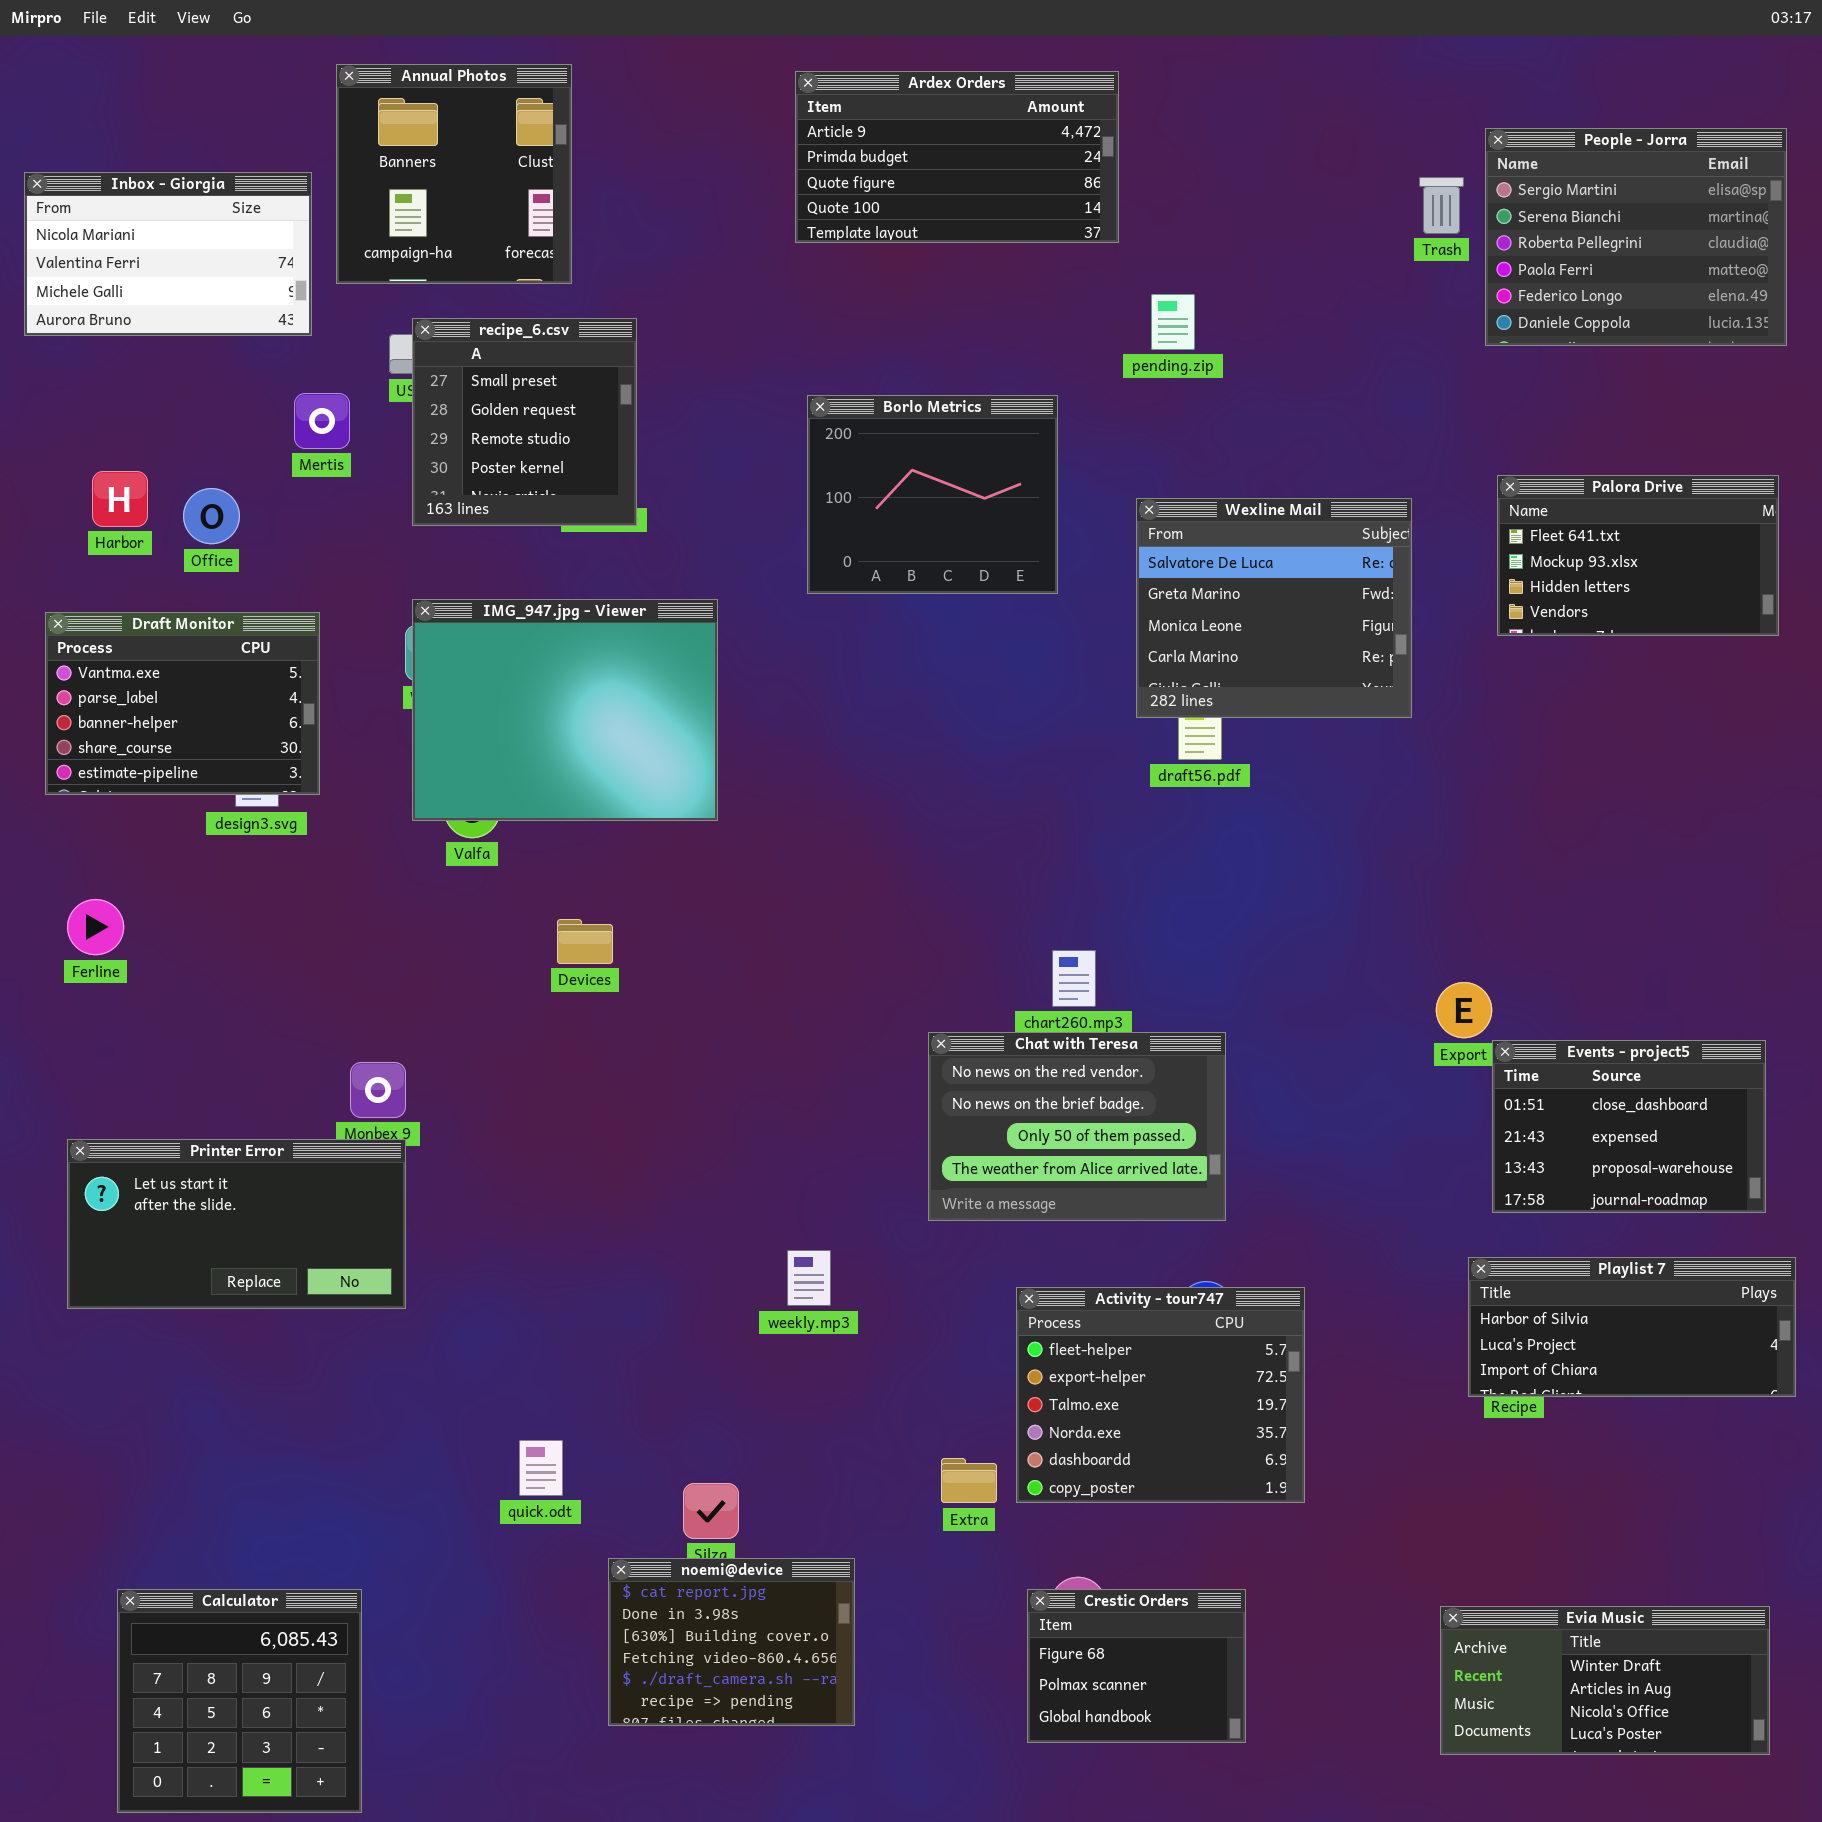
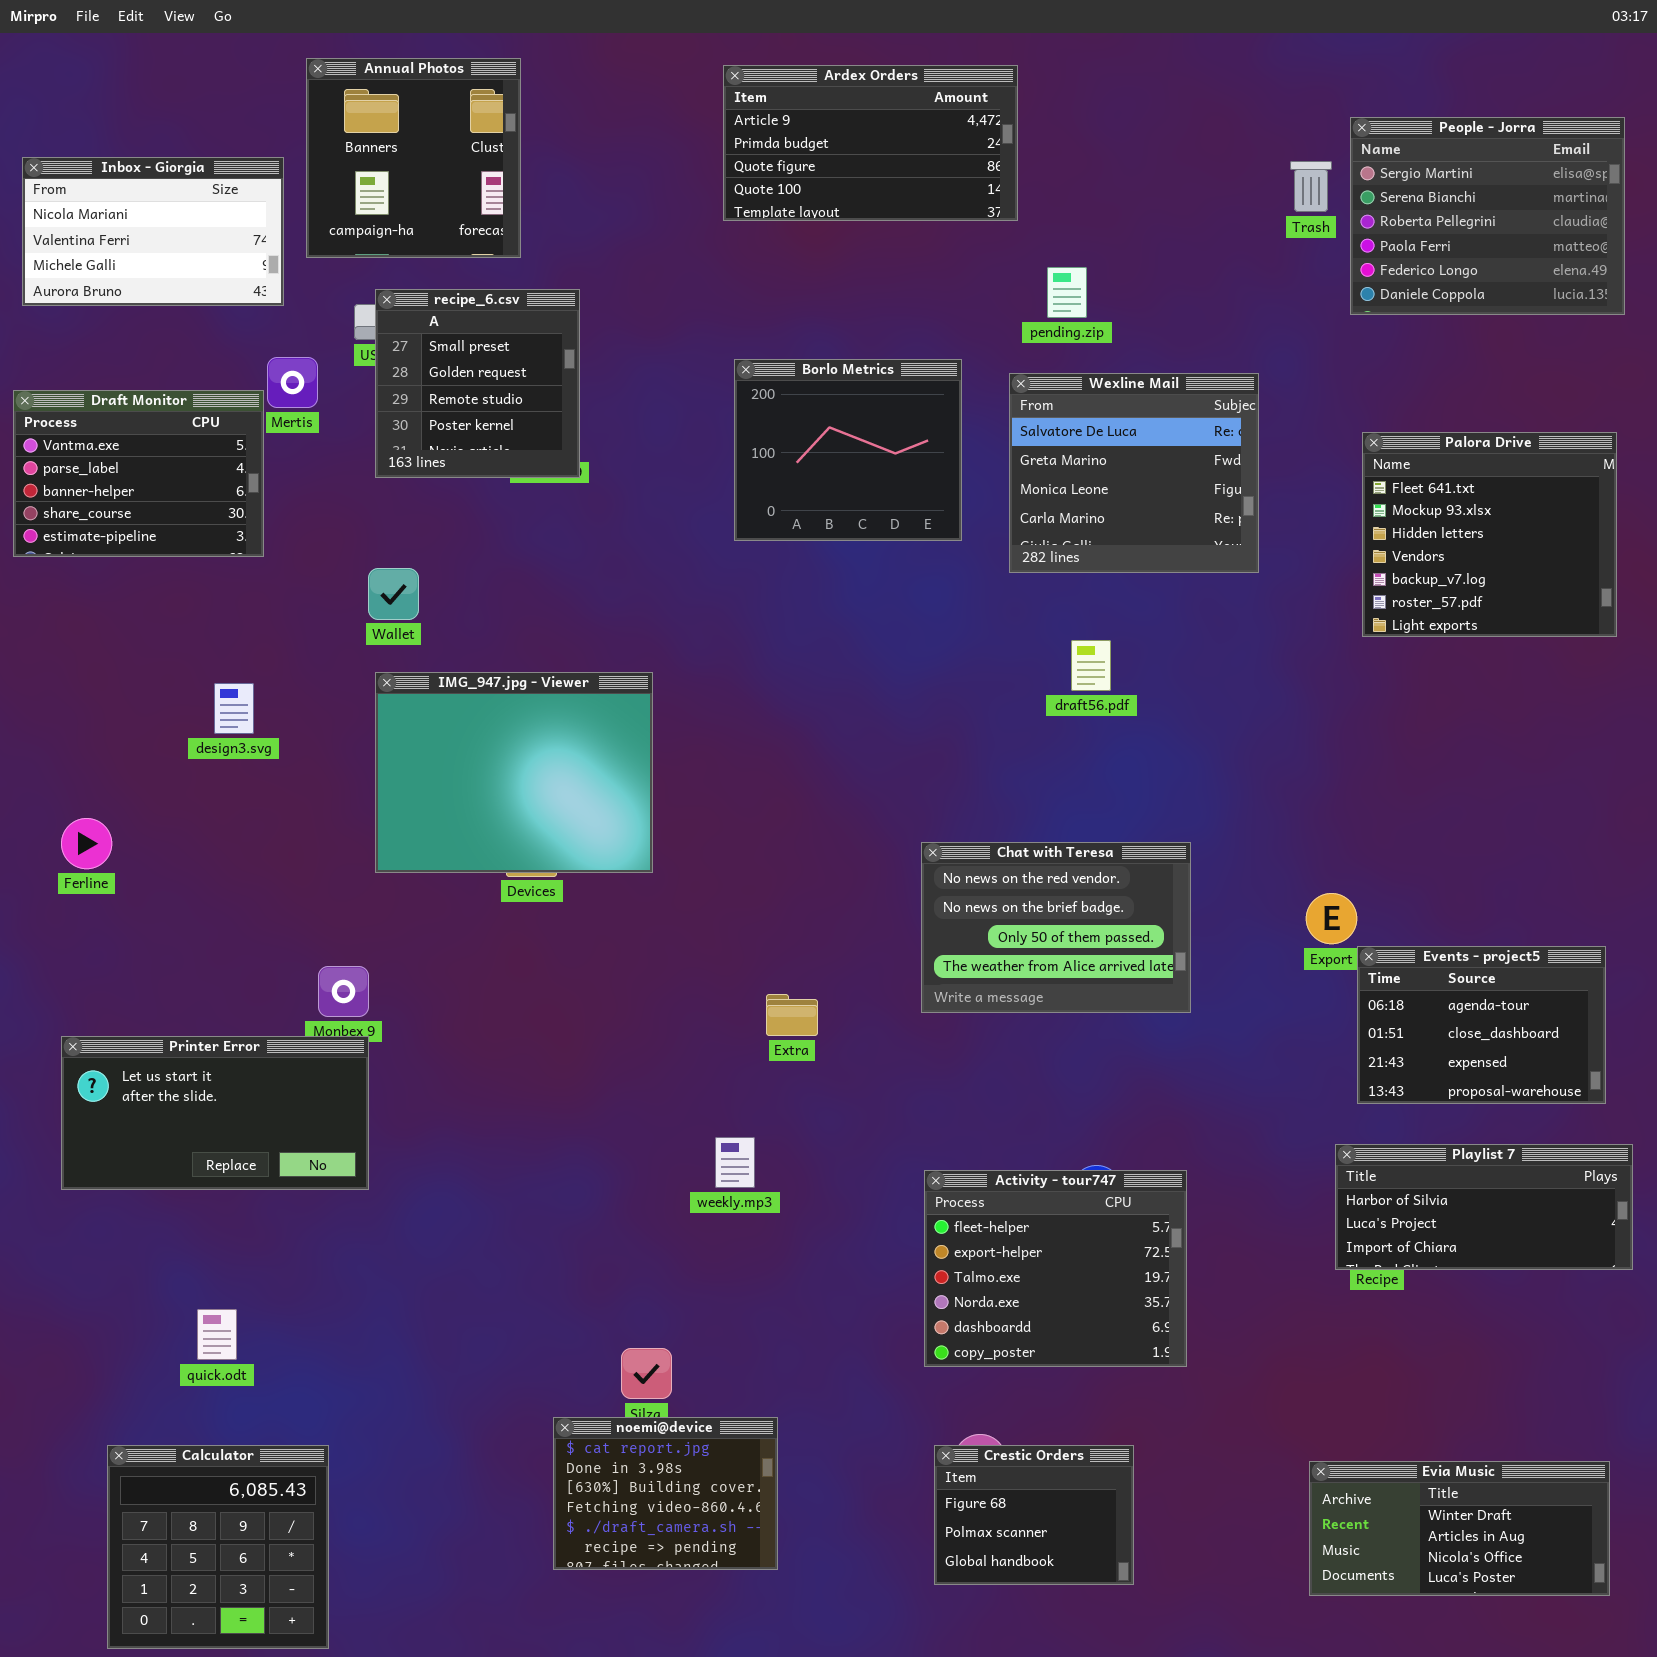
Palora Drive: [1497,475,1779,636] -> [1362,432,1617,637], resized
Wexline Mail: [1136,498,1412,718] -> [1009,373,1259,573], moved
IMG_947.jpg - Viewer: [412,599,718,821] -> [375,672,653,873], moved
Draft Monitor: [45,612,320,795] -> [13,390,264,557], moved
Chat with Teresa: [928,1032,1226,1221] -> [921,842,1191,1013], moved
Events - project5: [1492,1040,1766,1213] -> [1357,946,1606,1104], scrolled up 1 row
quick.odt: [519,1440,563,1496] -> [197,1309,237,1360], moved
Extra: [941,1458,997,1503] -> [766,994,818,1036], moved

